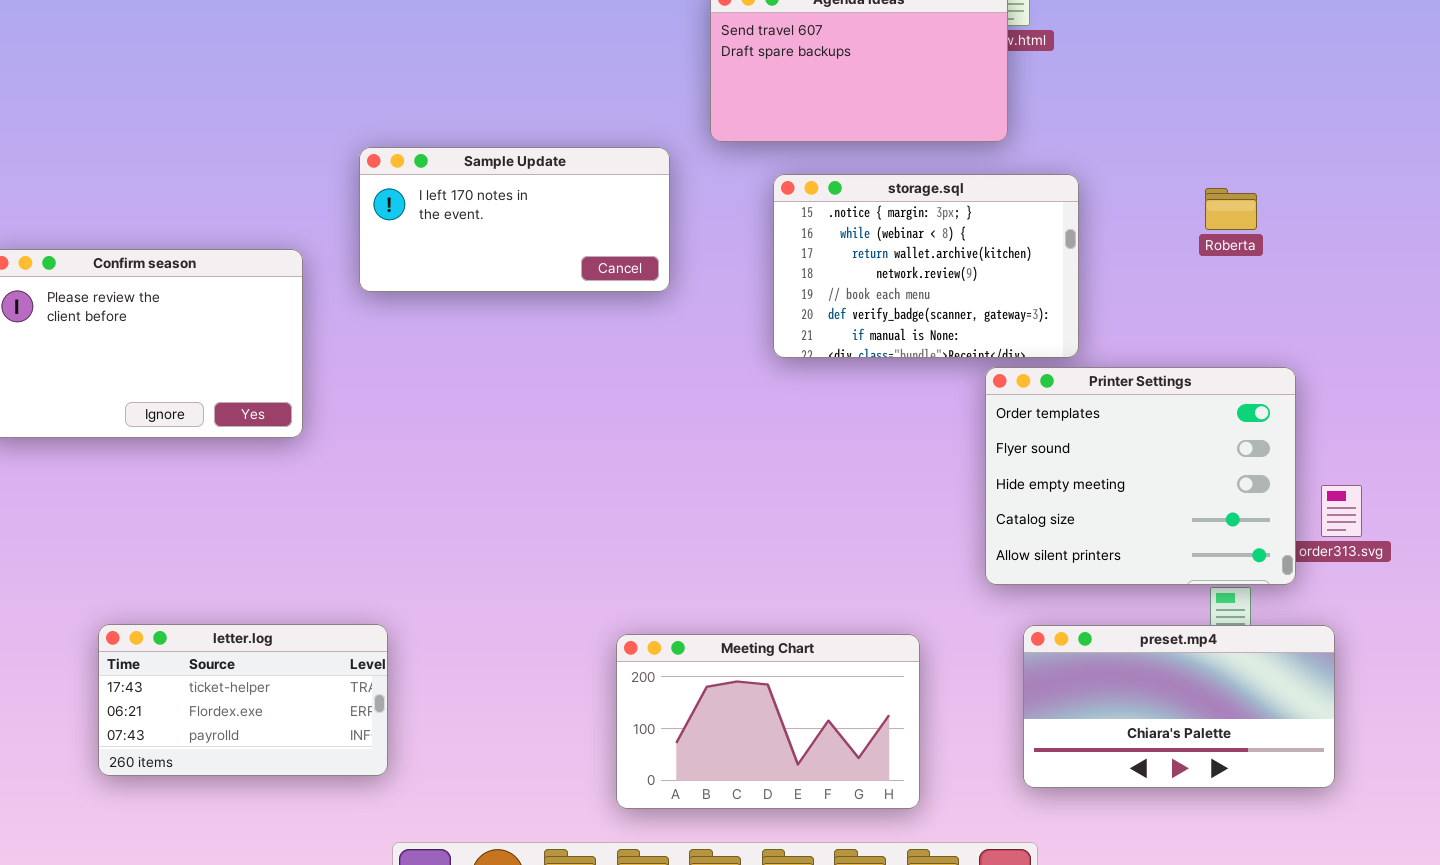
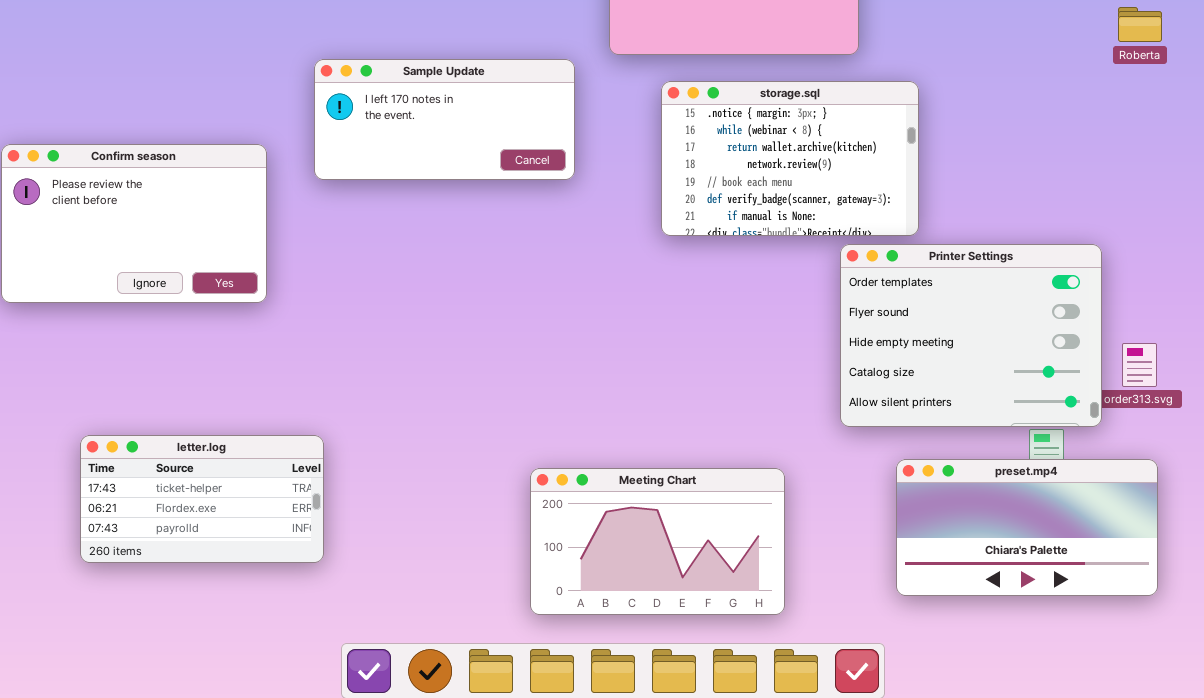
Roberta: [1205,188,1257,230] -> [1118,7,1162,42], moved
letter.log: [98,624,388,776] -> [80,435,324,563], moved
preset.mp4: [1023,625,1335,788] -> [896,459,1158,596], moved

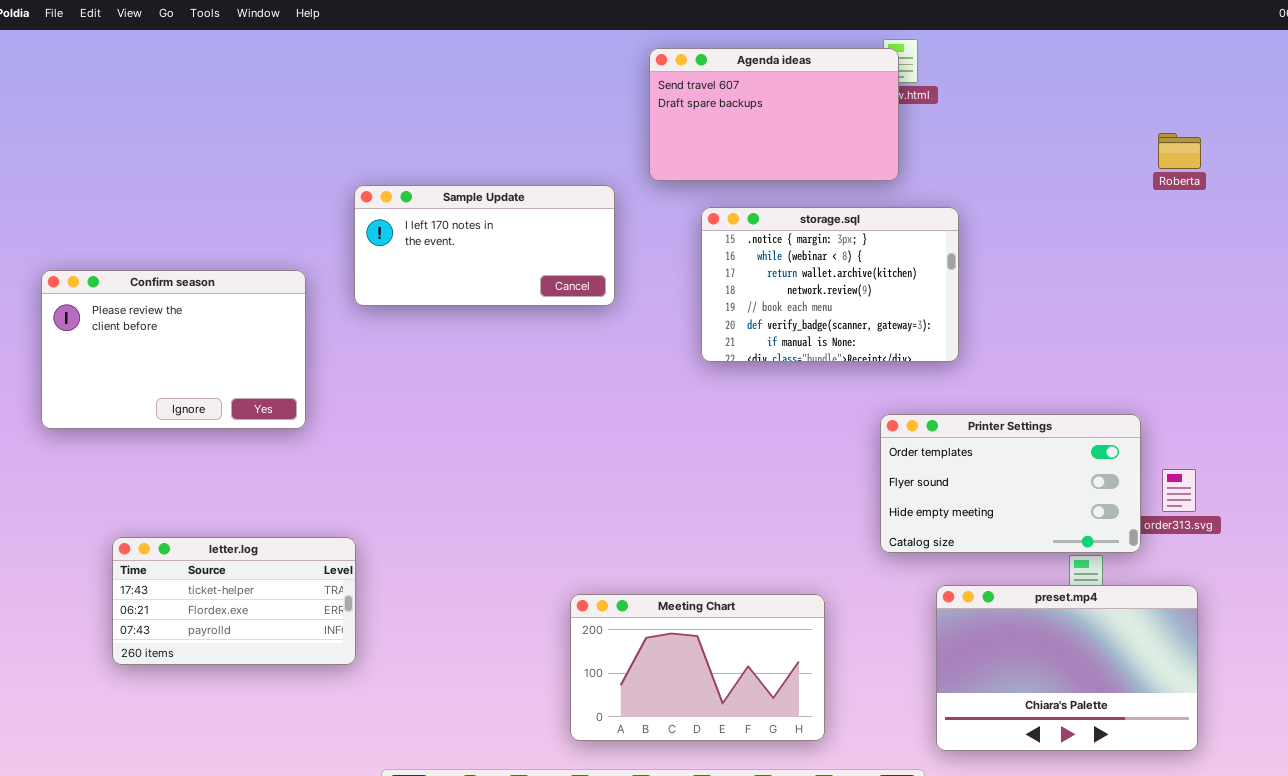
Printer Settings: [840,244,1102,427] -> [880,414,1141,553], resized
letter.log: [80,435,324,563] -> [112,537,356,665], moved
preset.mp4: [896,459,1158,596] -> [936,585,1198,751], resized

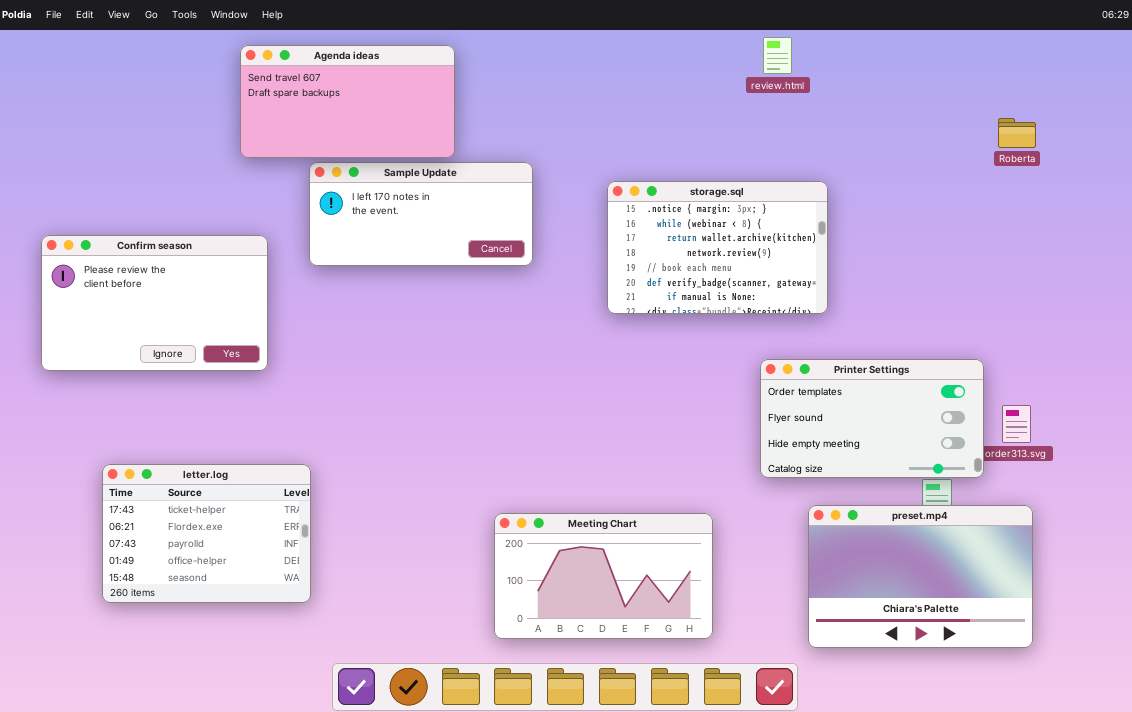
Agenda ideas: [649,48,899,181] -> [240,45,455,158], moved
letter.log: [112,537,356,665] -> [102,464,311,603], resized

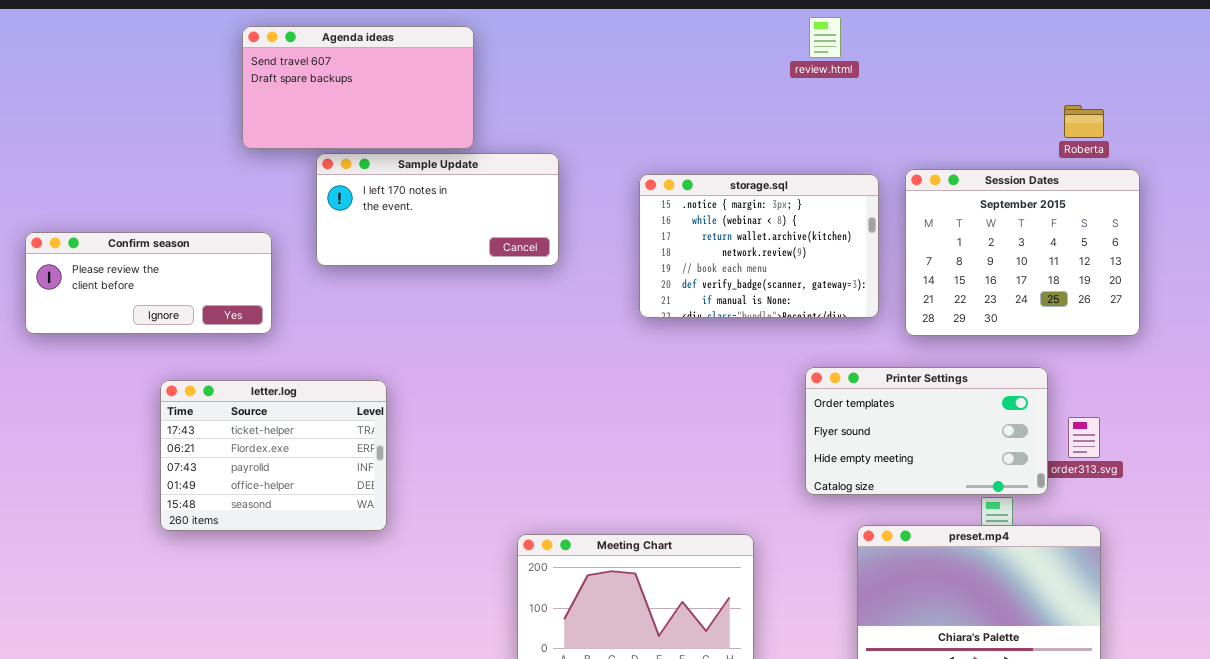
Session Dates: none -> [905,169,1140,336], opened
Confirm season: [41,235,268,371] -> [25,232,272,334], resized
letter.log: [102,464,311,603] -> [160,380,387,531], moved

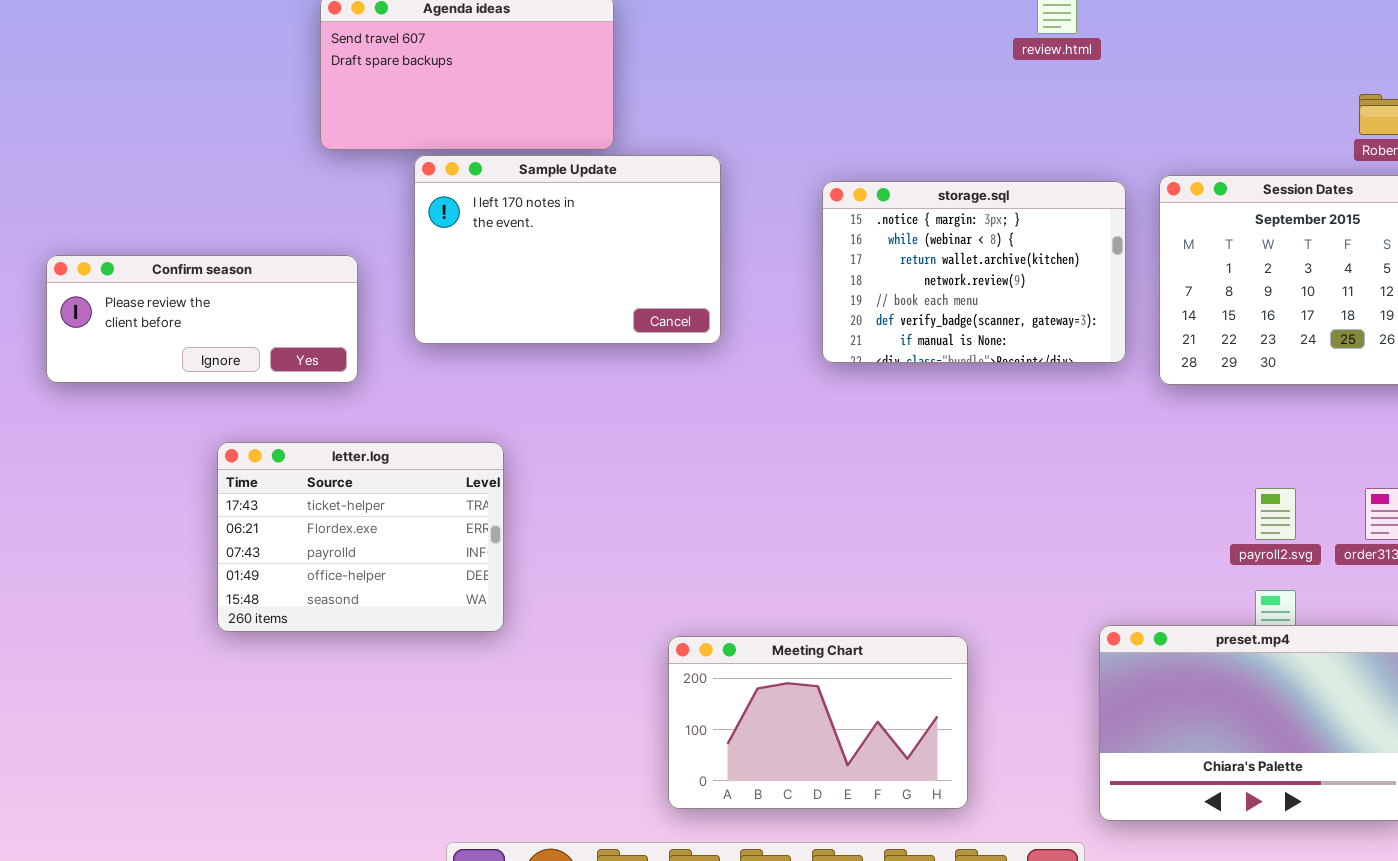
Sample Update: [316,153,559,266] -> [414,155,721,344], resized
Printer Settings: [805,367,1048,495] -> none, closed

